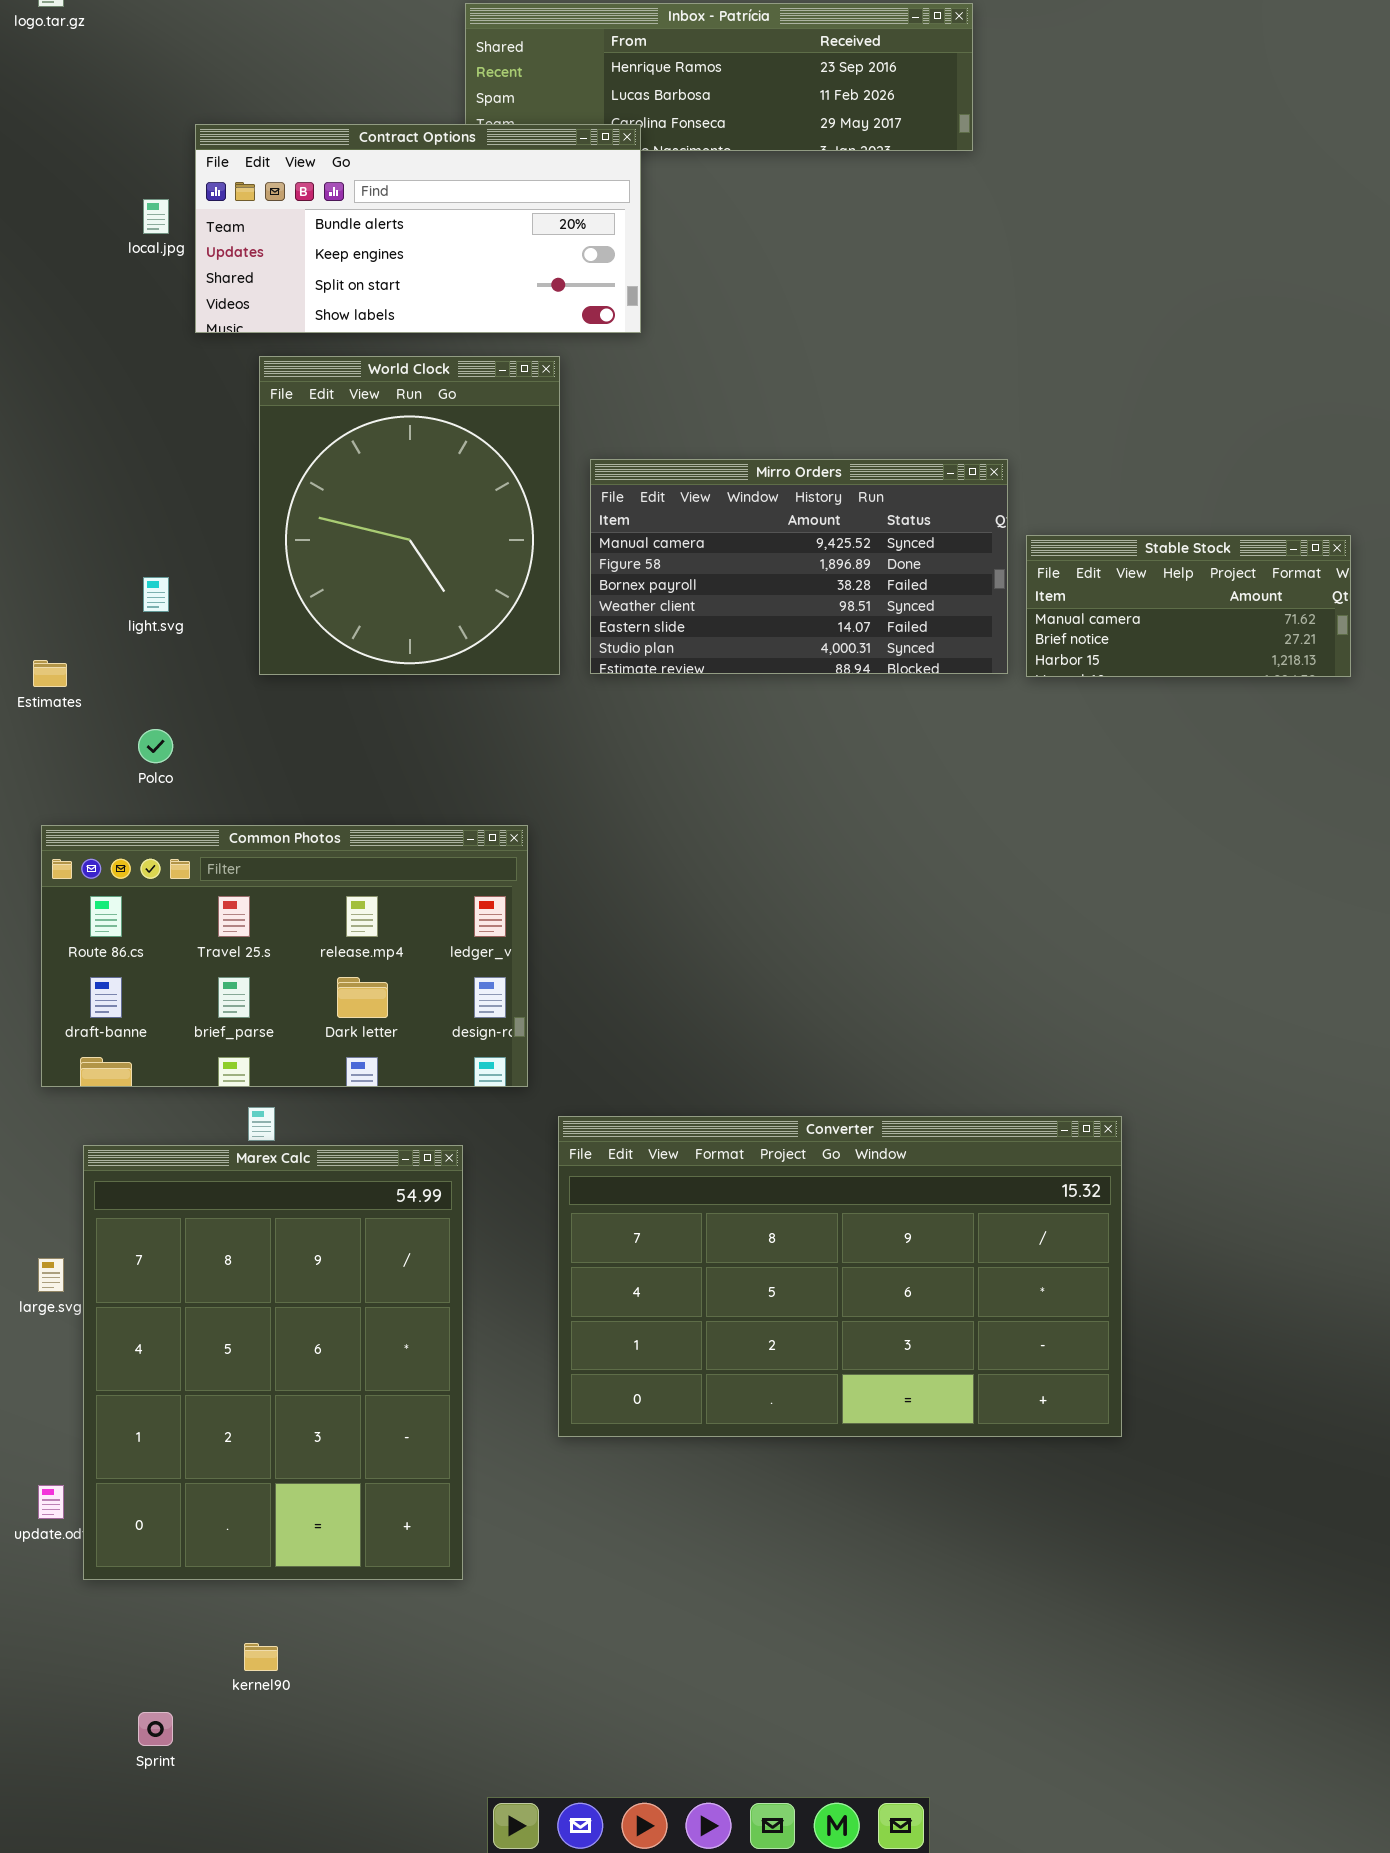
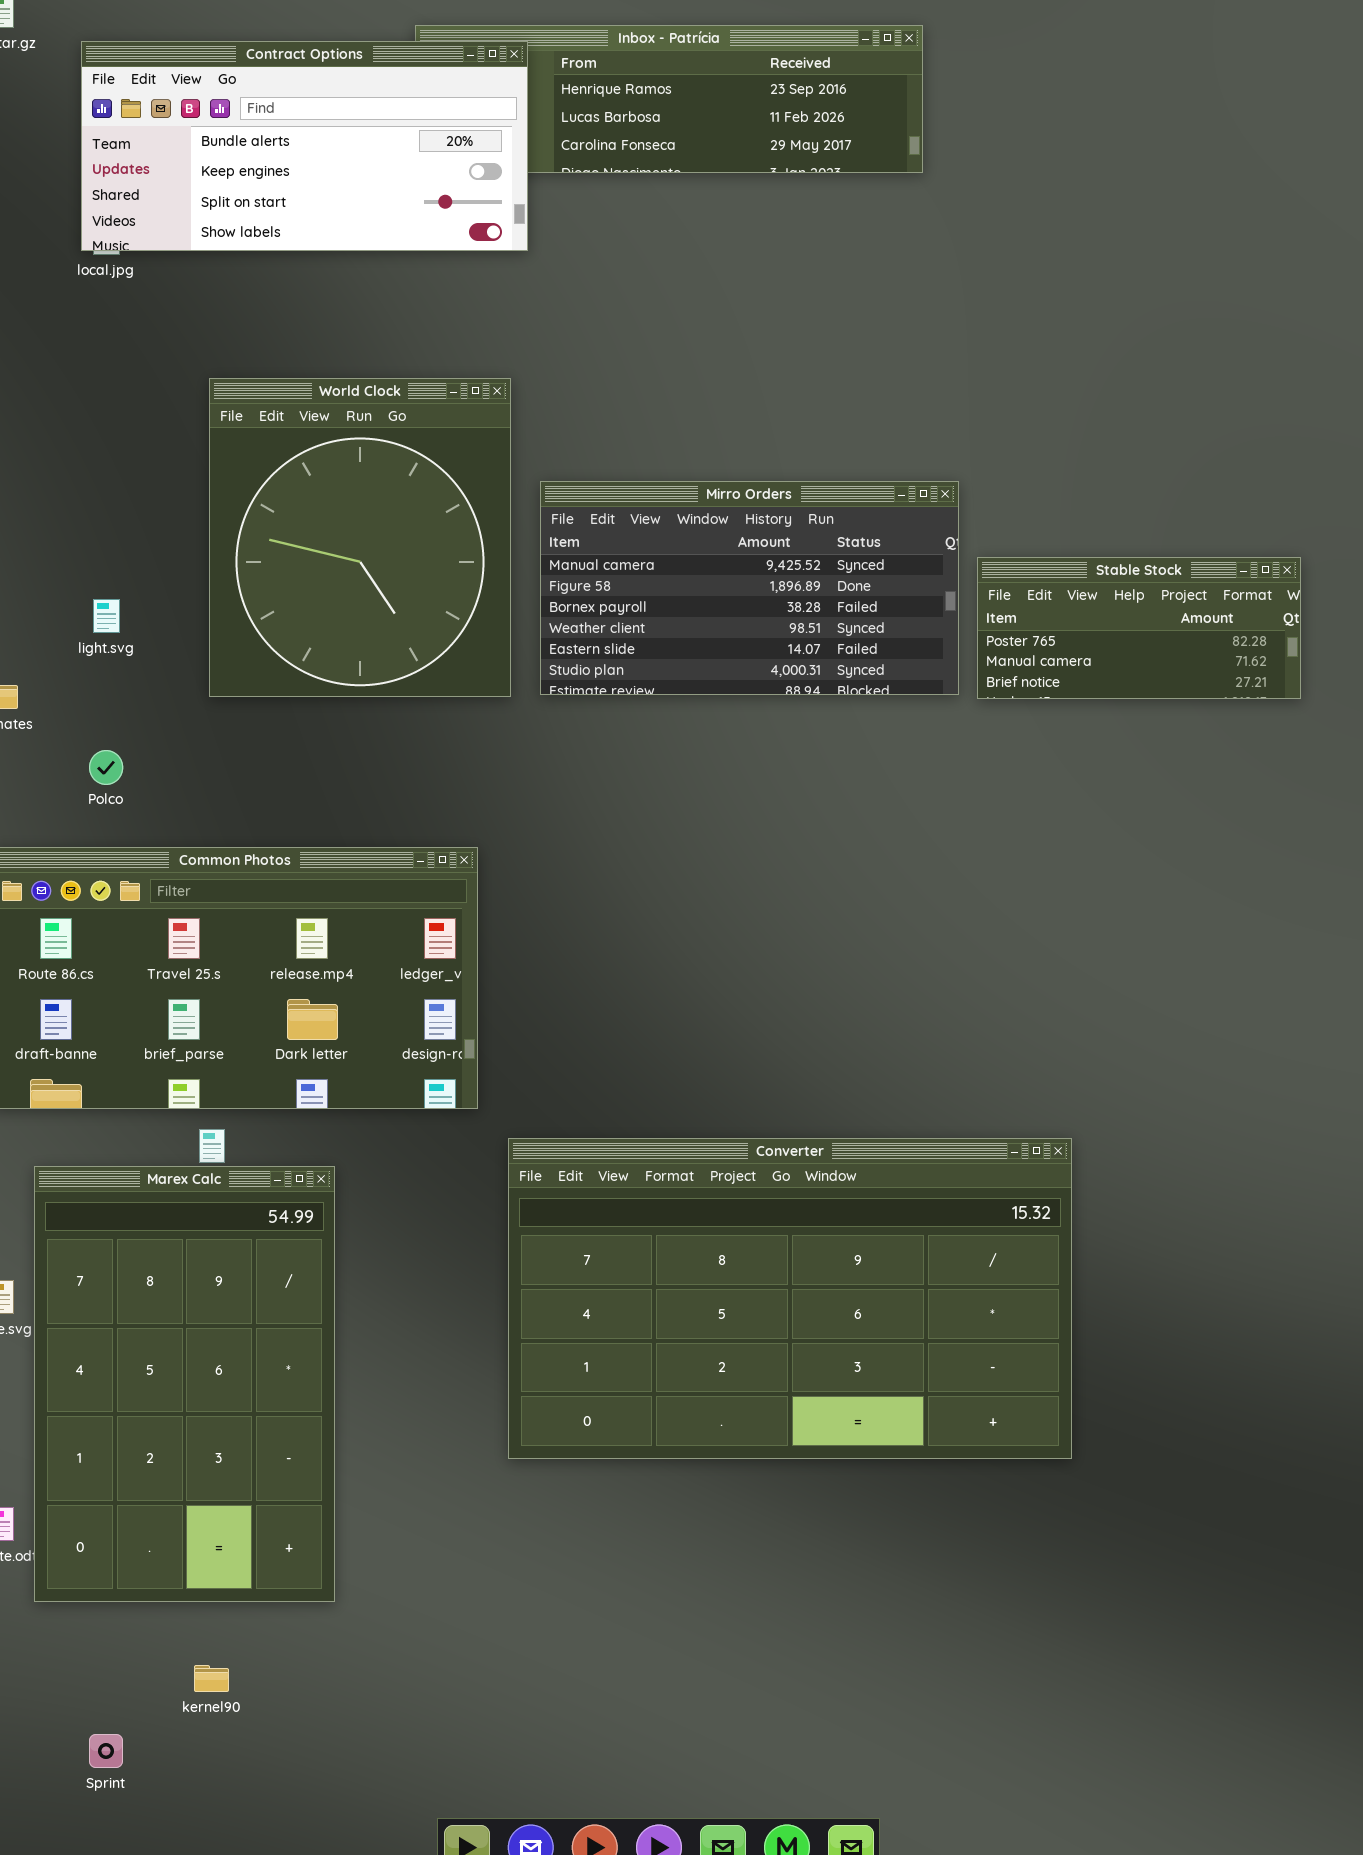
Contract Options: [195,124,641,333] -> [81,41,528,251], moved
Stable Stock: [1026,535,1351,677] -> [977,557,1301,699], scrolled up 1 row
Marex Calc: [83,1145,463,1580] -> [34,1166,335,1602], resized

